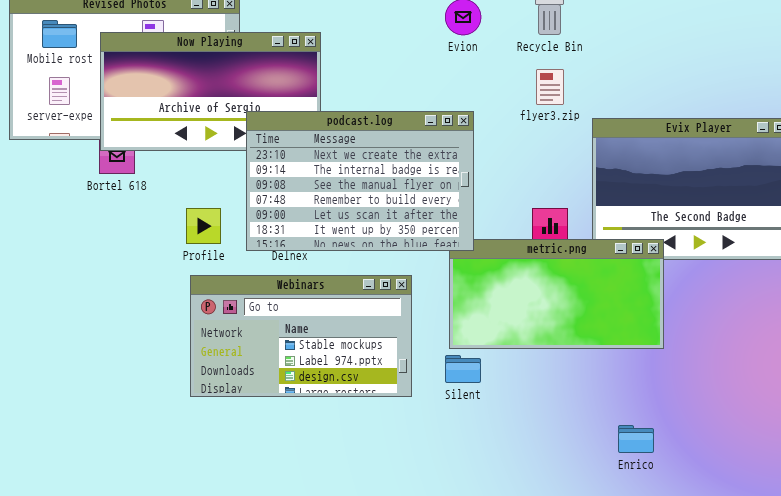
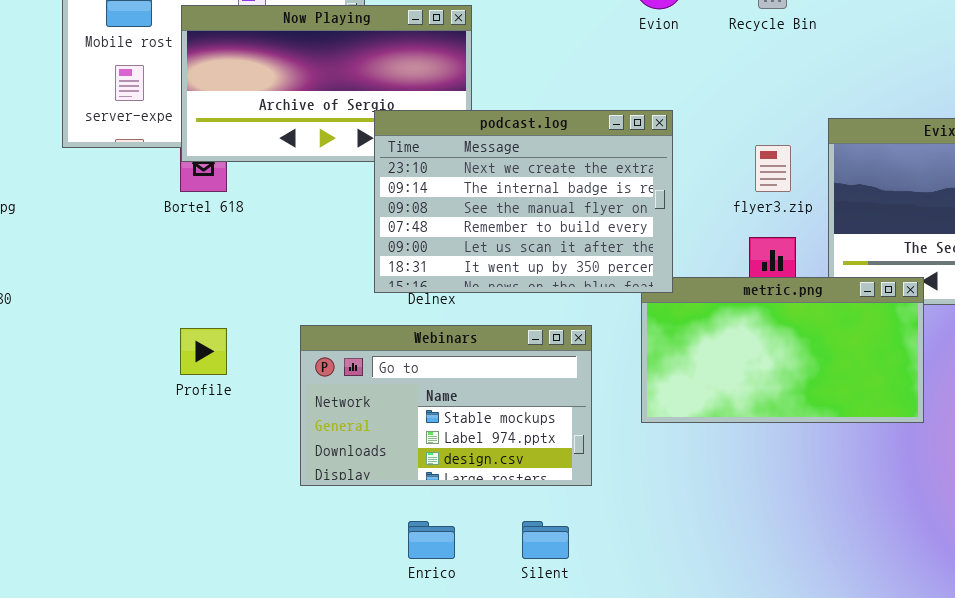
flyer3.zip: [536,69,564,105] -> [755,145,791,192], moved
Profile: [186,208,221,244] -> [180,328,227,375], moved
Silent: [445,355,481,383] -> [522,521,569,559], moved
Enrico: [618,425,654,453] -> [408,521,455,559], moved

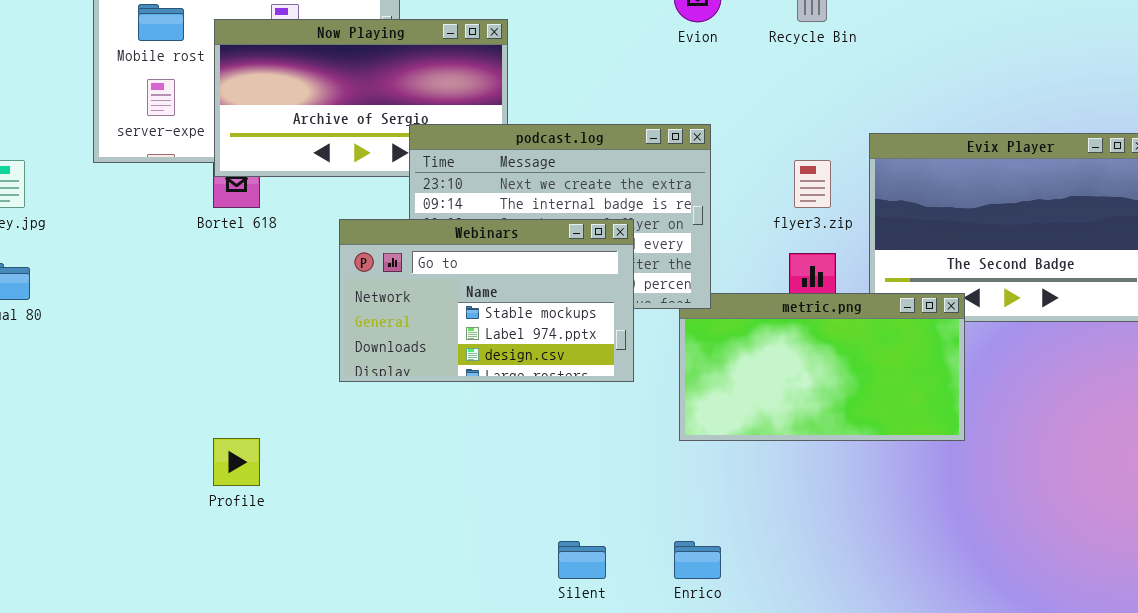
Webinars: [300,325,592,486] -> [339,219,634,382], moved
Profile: [180,328,227,375] -> [213,438,260,486], moved
Enrico: [408,521,455,559] -> [674,541,721,579], moved

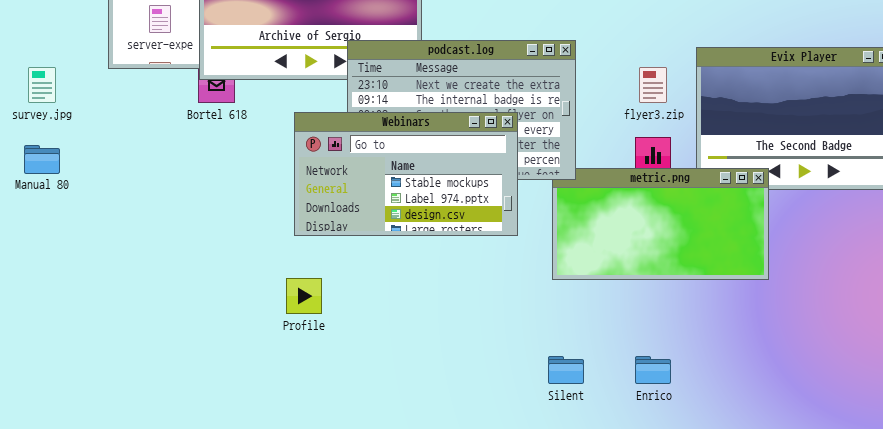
Profile: [213,438,260,486] -> [286,278,322,314], moved
Silent: [558,541,606,579] -> [548,356,584,384], moved
Enrico: [674,541,721,579] -> [635,356,671,384], moved

